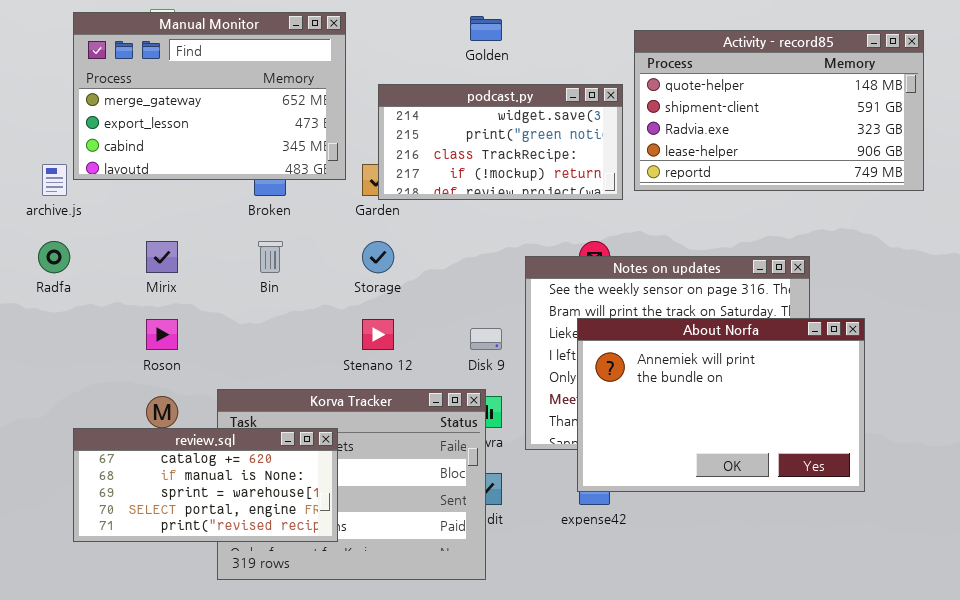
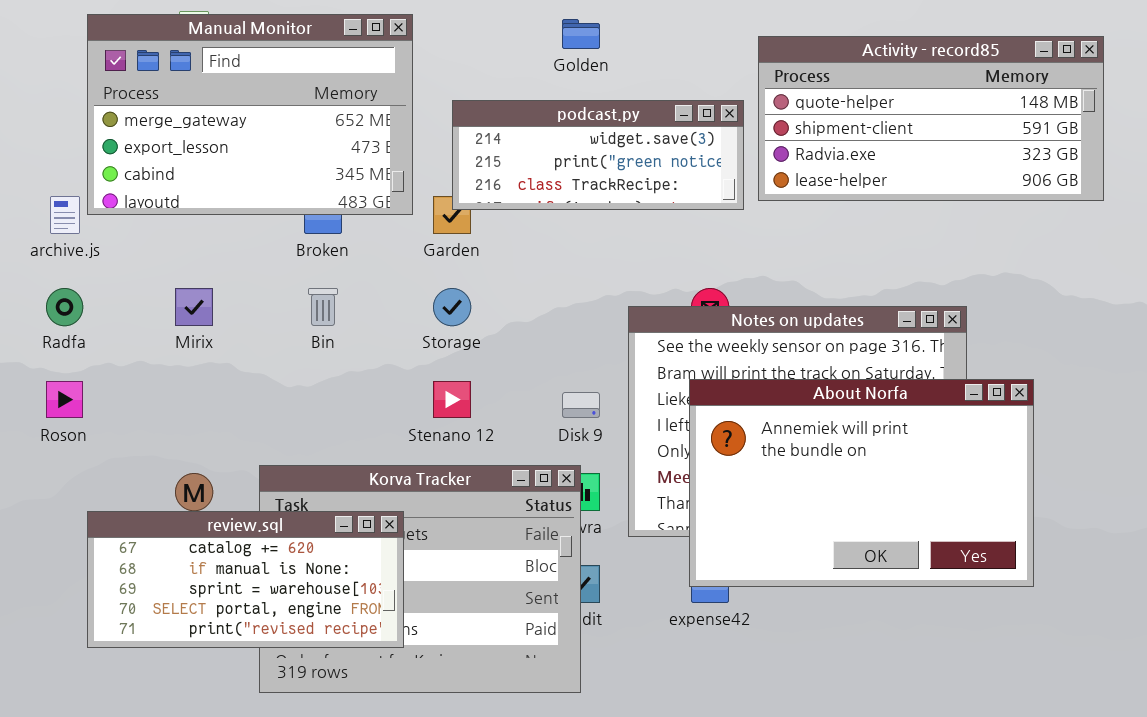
Activity - record85: [634,30,924,191] -> [758,36,1104,201], resized
podcast.py: [378,84,623,200] -> [452,100,744,210], resized
Roson: [146,319,178,350] -> [46,381,83,418], moved

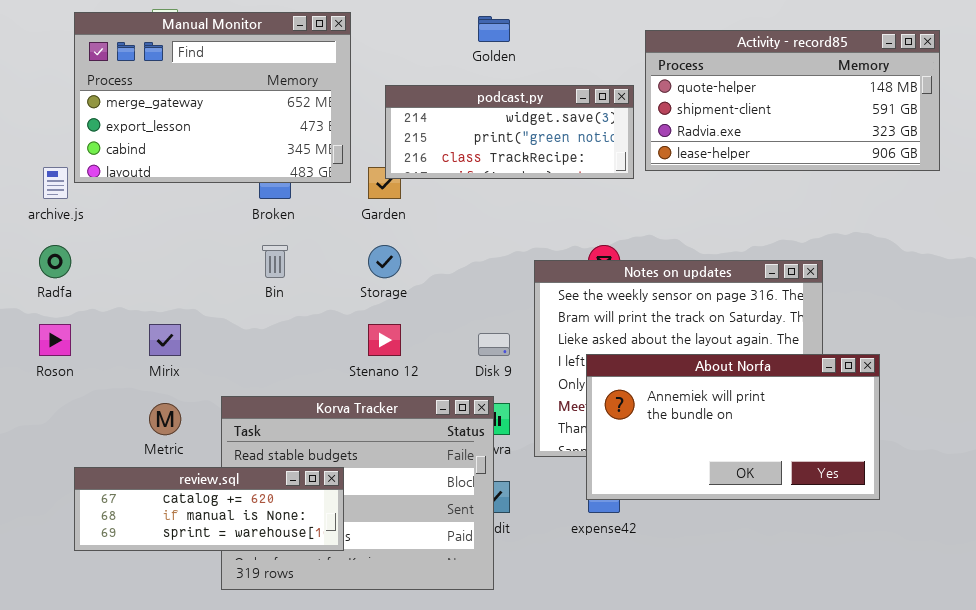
Mirix: [175,288,213,326] -> [149,324,181,356], moved
About Norfa: [689,379,1034,587] -> [586,354,880,500], resized
review.sql: [87,511,404,648] -> [74,467,344,551], resized

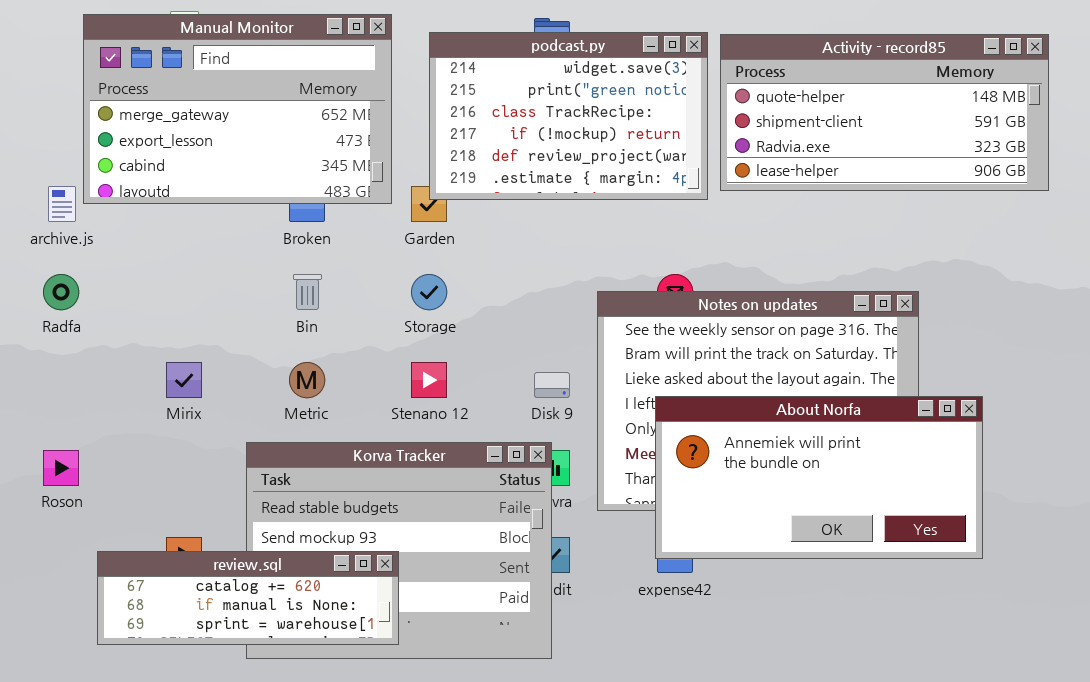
podcast.py: [385,85,634,179] -> [429,32,708,200], resized
Roson: [39,324,71,356] -> [43,450,79,486], moved
Metric: [149,403,181,435] -> [289,362,325,398], moved
review.sql: [74,467,344,551] -> [97,551,399,645], moved

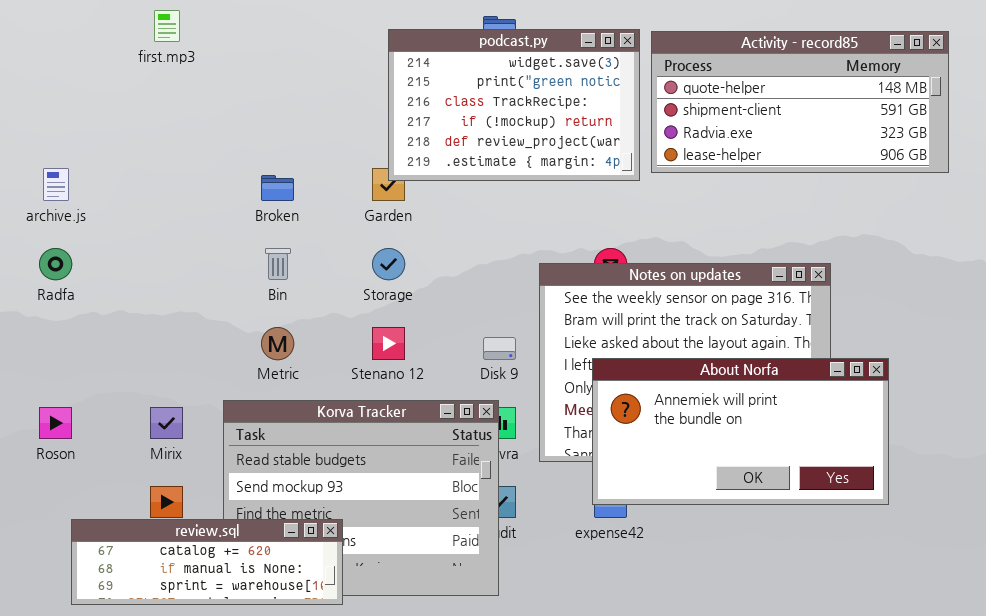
Manual Monitor: [83,14,392,204] -> none, closed
Mirix: [166,362,202,398] -> [150,407,183,439], moved
review.sql: [97,551,399,645] -> [71,519,343,605], moved

